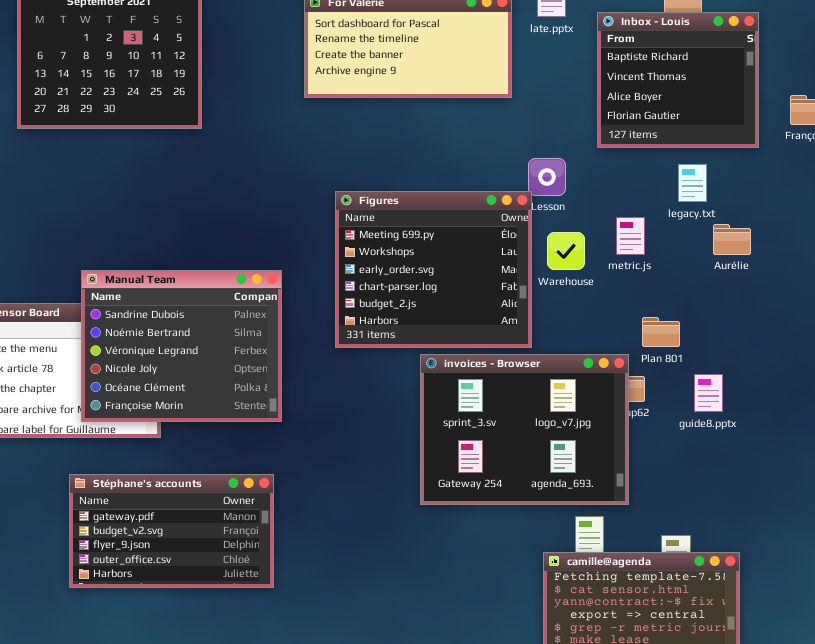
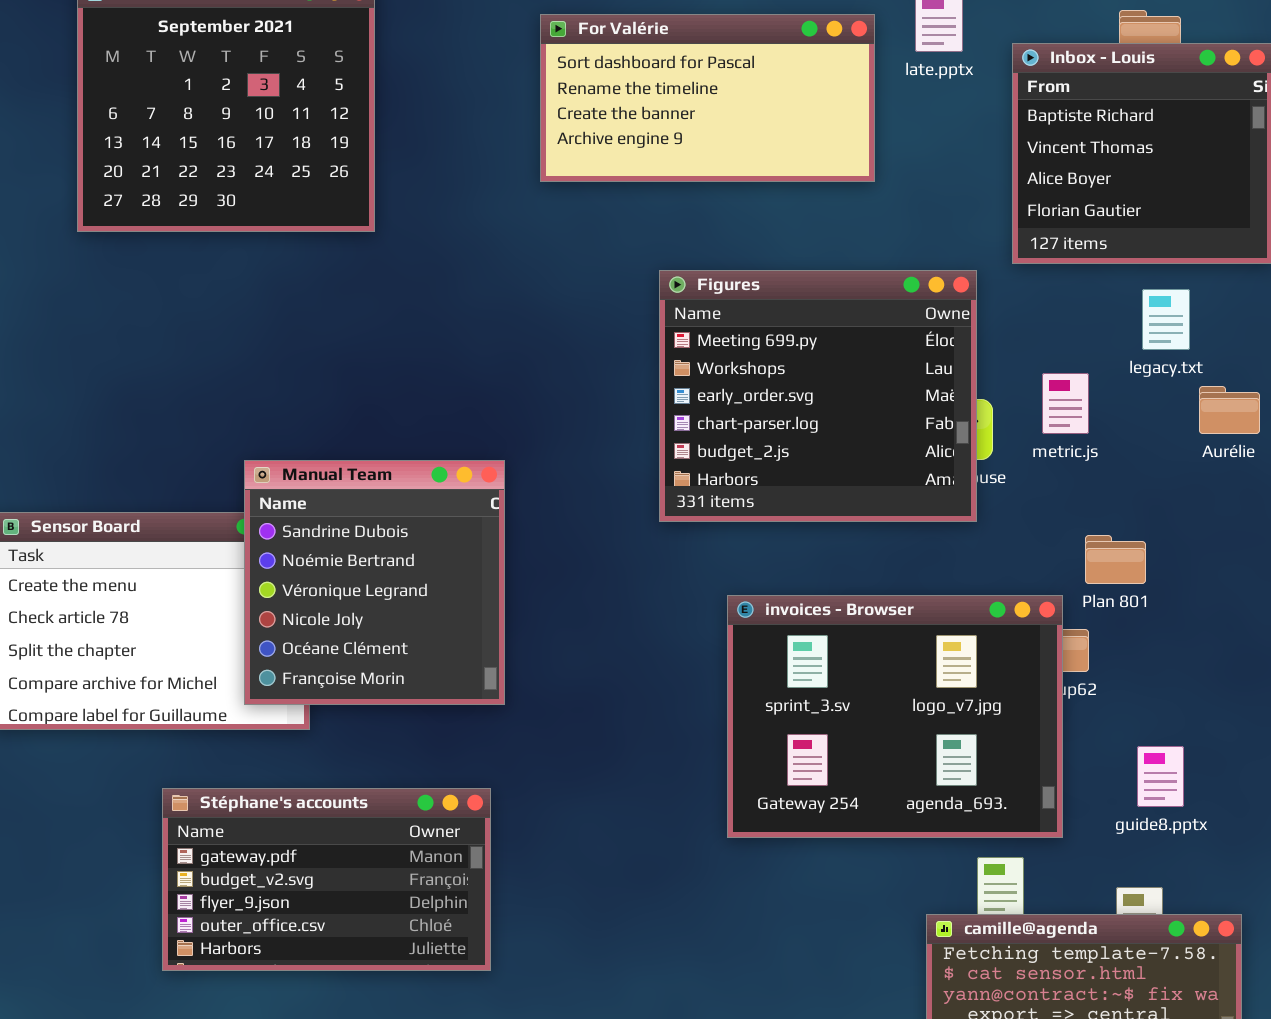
Figures: [335,191,532,348] -> [659,270,977,522], moved
Manual Team: [81,270,282,422] -> [244,460,505,705], resized
guide8.pptx: [694,374,723,412] -> [1137,746,1184,807], moved

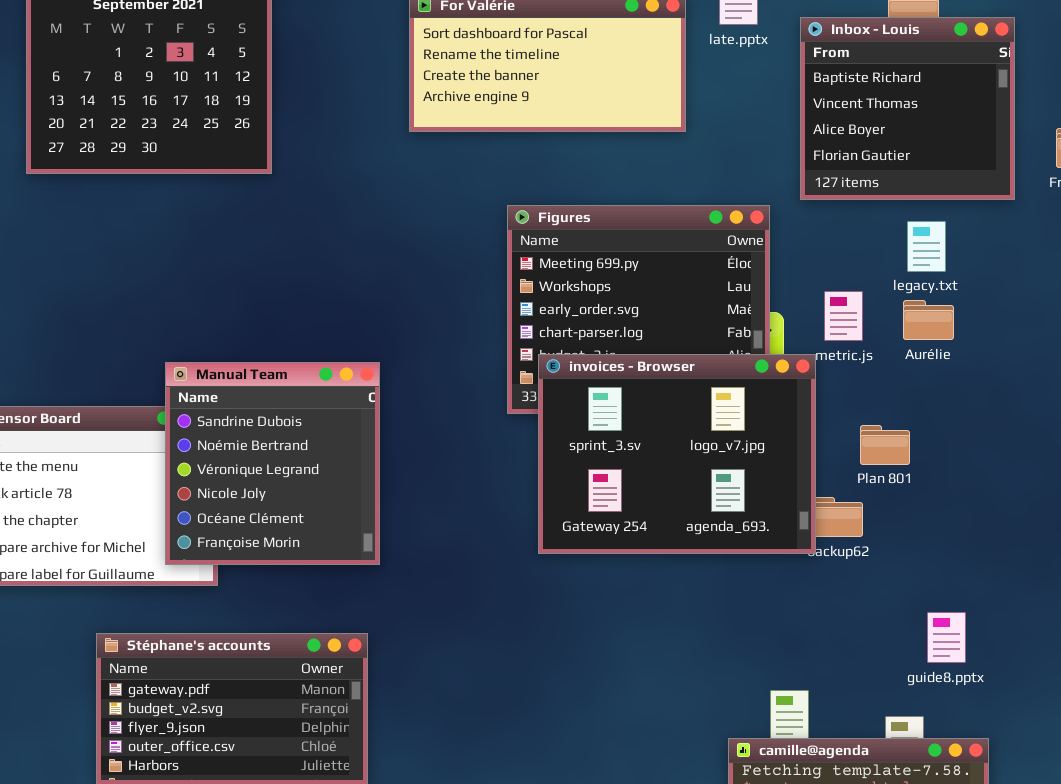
Aurélie: [1199,386,1260,434] -> [903,300,954,340], moved
invoices - Browser: [727,595,1063,838] -> [538,354,816,554], moved
guide8.pptx: [1137,746,1184,807] -> [927,612,966,663], moved

